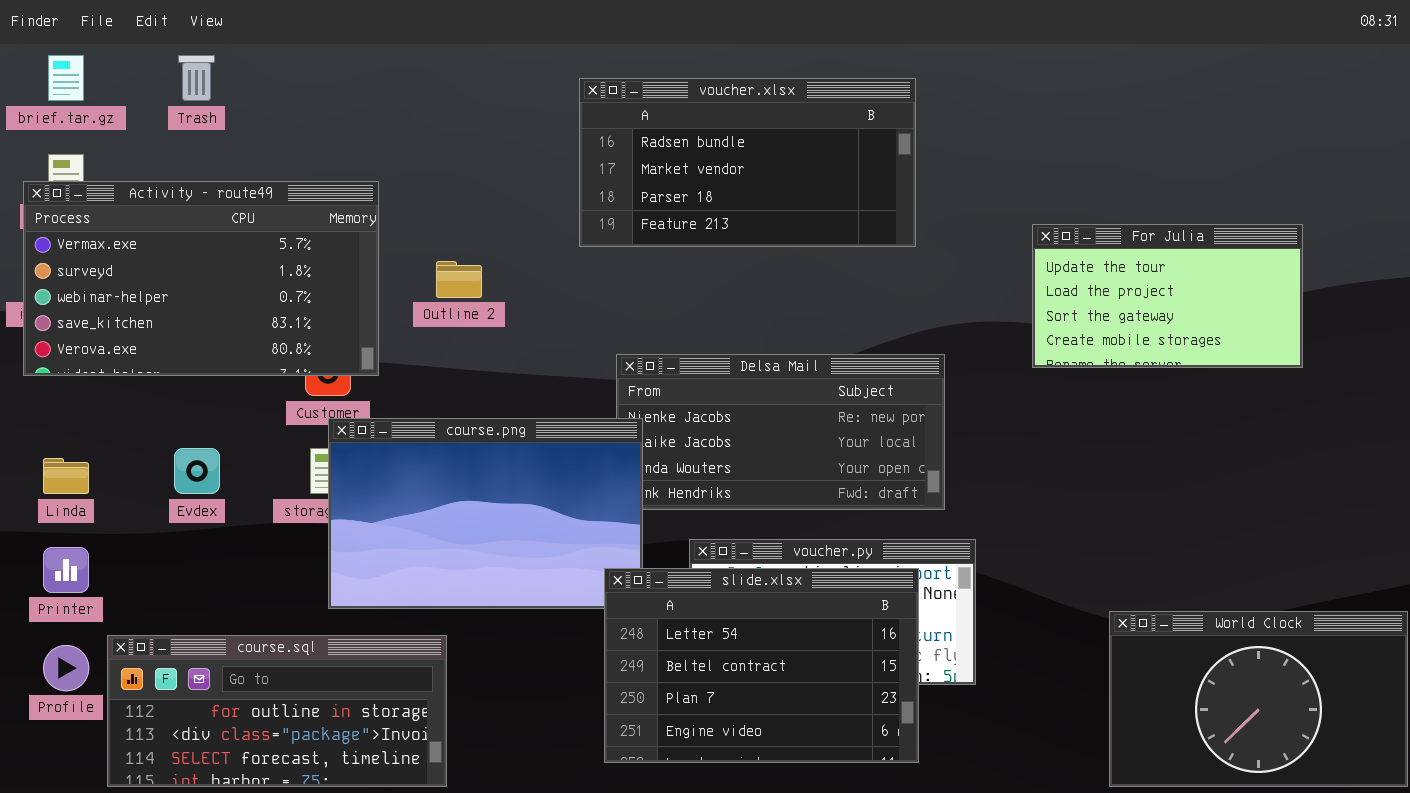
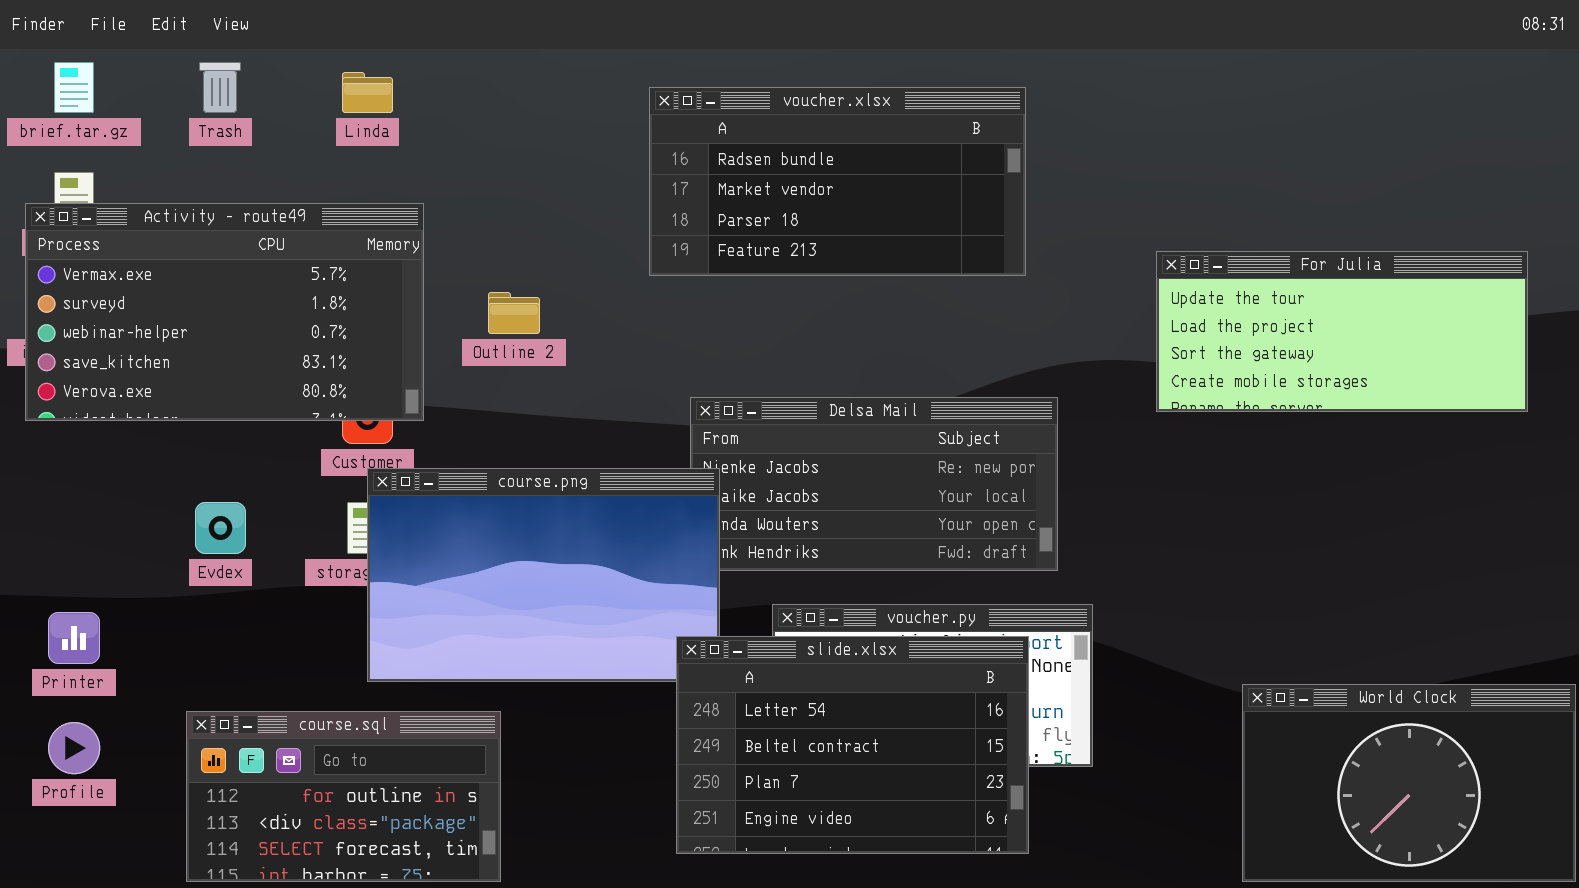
For Julia: [1032,224,1303,368] -> [1156,251,1528,412], resized
Linda: [43,458,89,494] -> [342,72,393,113], moved
course.sql: [107,635,447,787] -> [186,711,501,882], resized

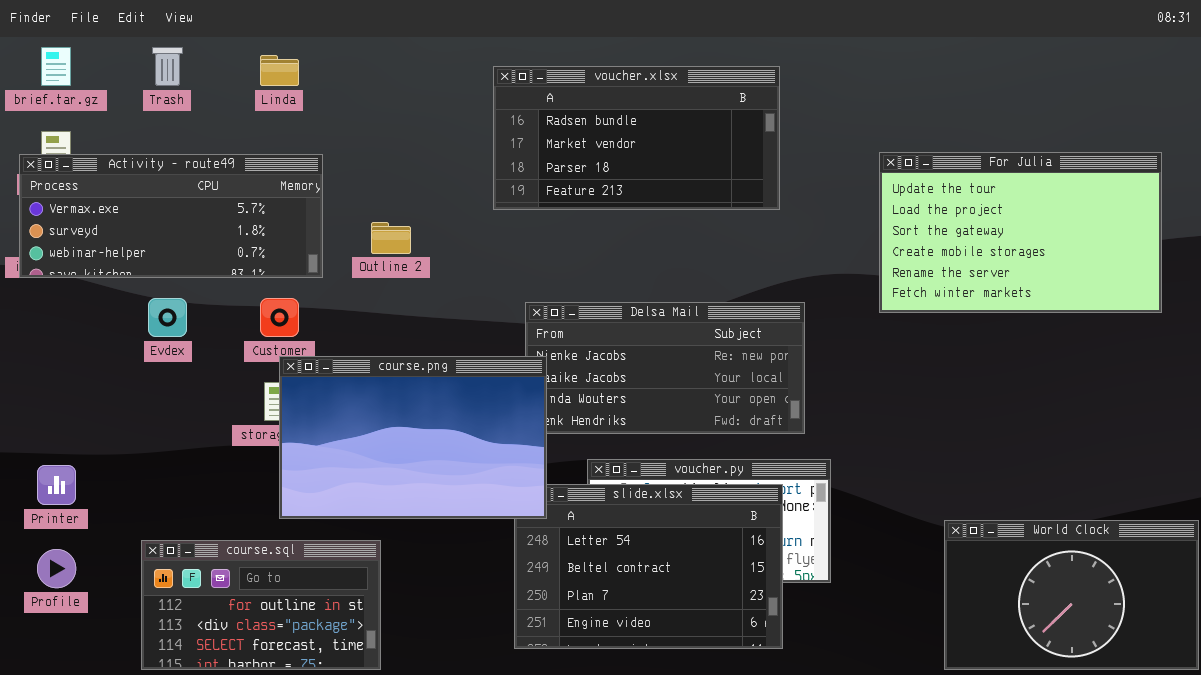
Activity - route49: [25,203,424,421] -> [19,154,323,278], resized
For Julia: [1156,251,1528,412] -> [879,152,1162,313], resized
course.png: [367,468,720,682] -> [279,356,547,519], raised
Evdex: [195,502,246,554] -> [148,298,187,337], moved

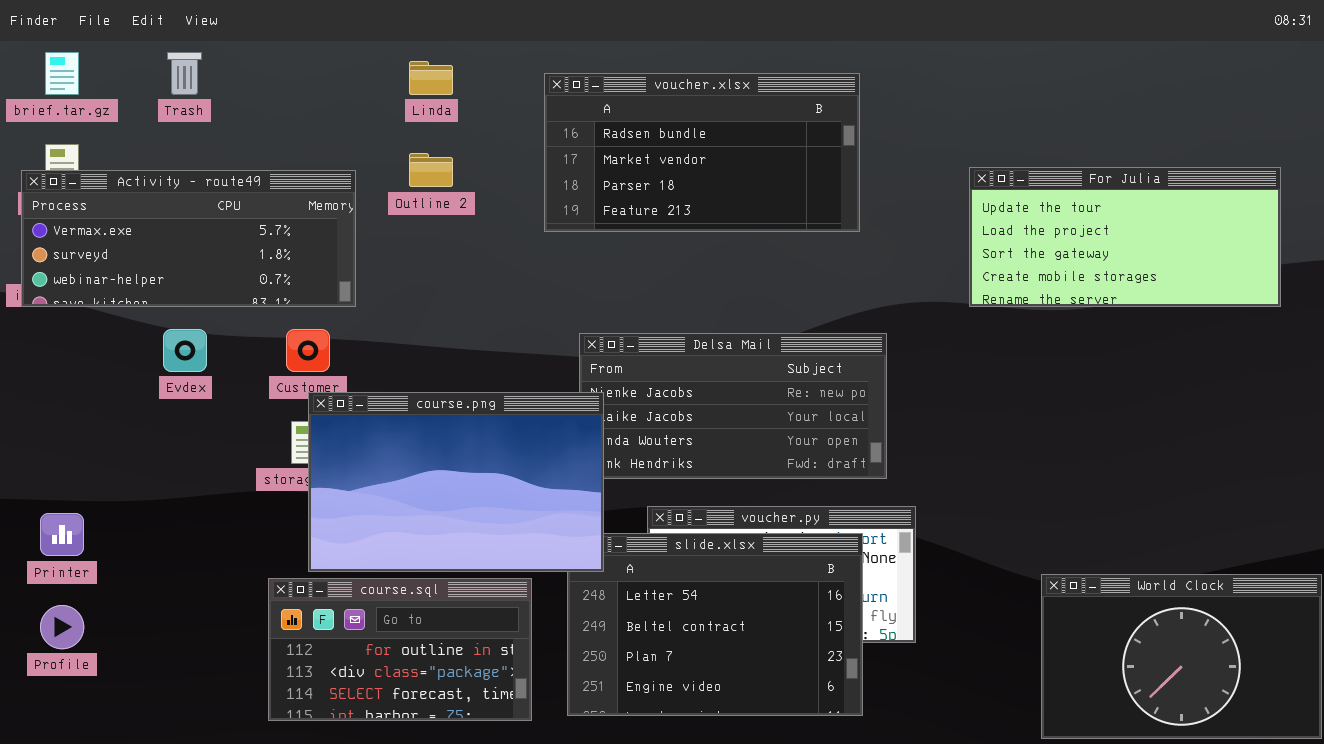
Linda: [260,55,299,86] -> [409,61,453,95], moved
For Julia: [879,152,1162,313] -> [969,167,1281,307], resized
Outline 2: [371,222,411,254] -> [409,153,453,187], moved
course.sql: [141,540,381,670] -> [268,578,532,721], moved

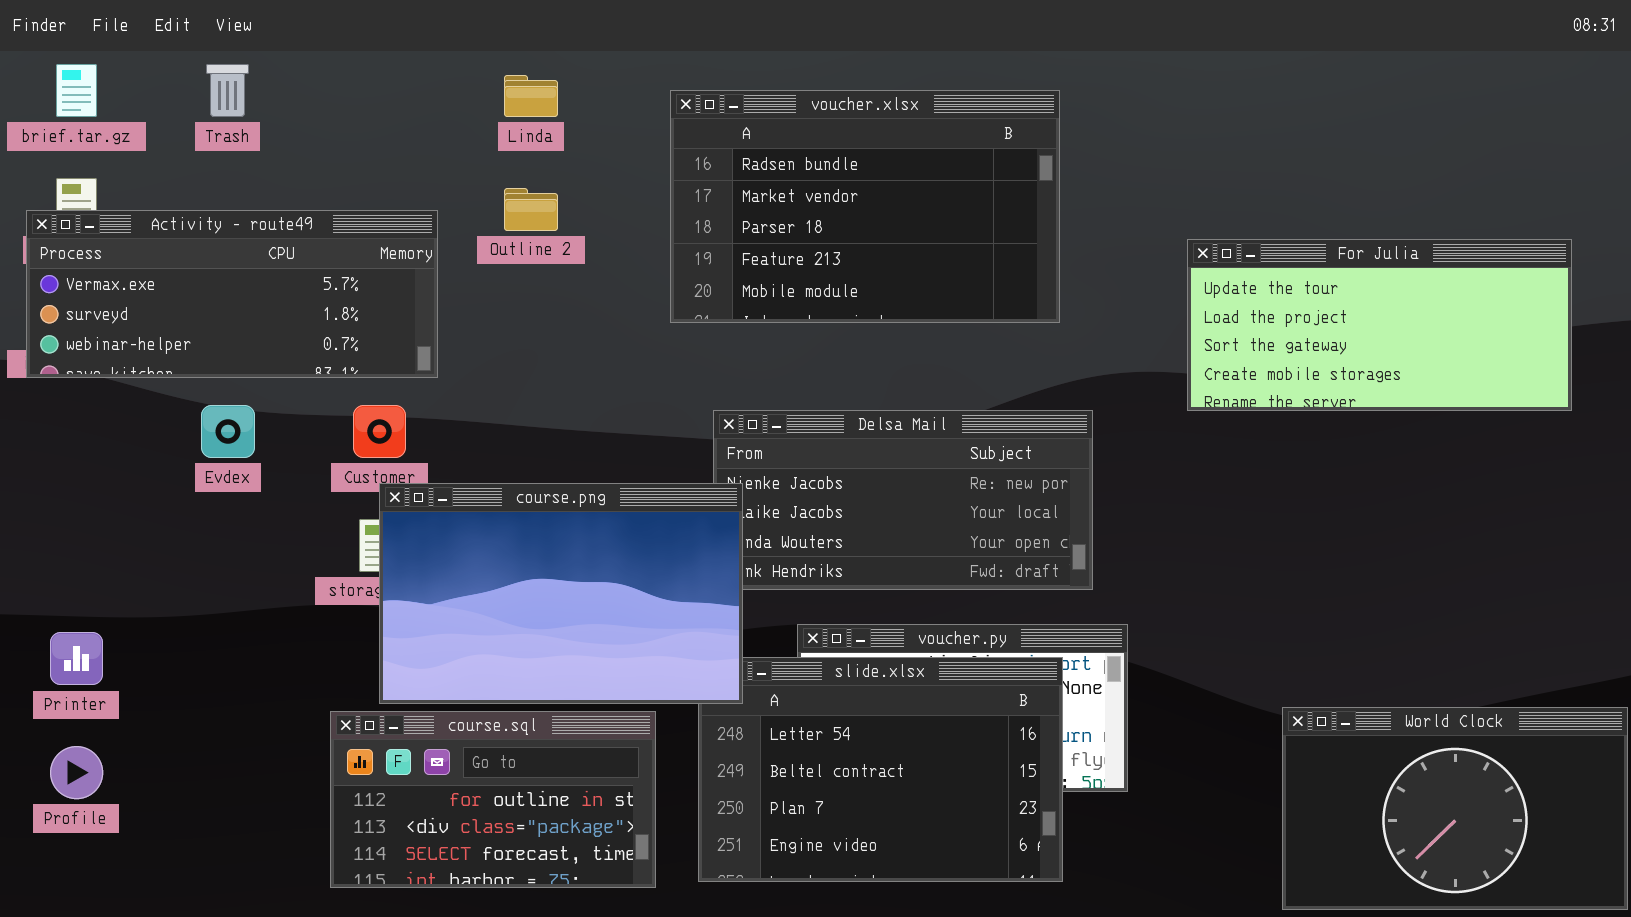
voucher.xlsx: [544,73,860,232] -> [670,90,1060,323], resized
For Julia: [969,167,1281,307] -> [1187,239,1572,411], moved

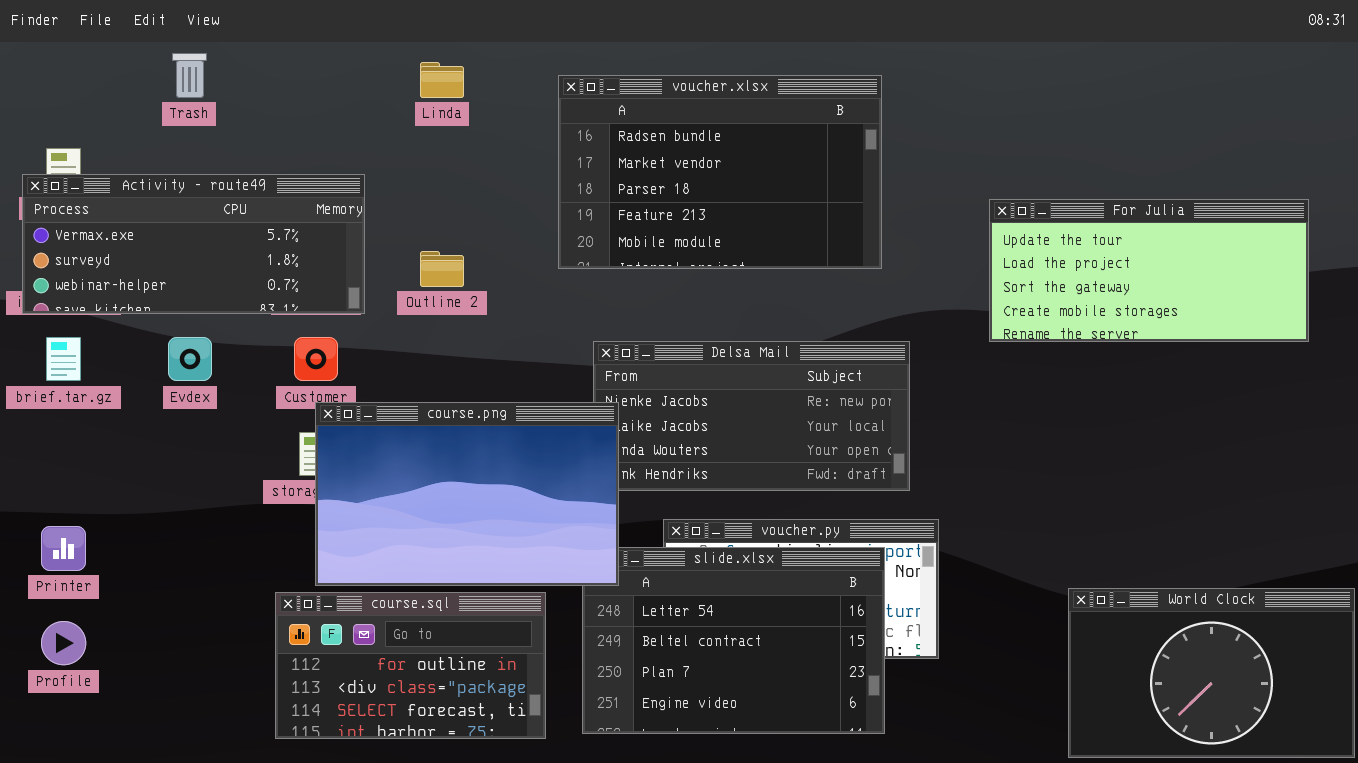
brief.tar.gz: [56,64,97,117] -> [46,337,81,381], moved
Outline 2: [504,188,558,231] -> [420,251,464,287], moved

